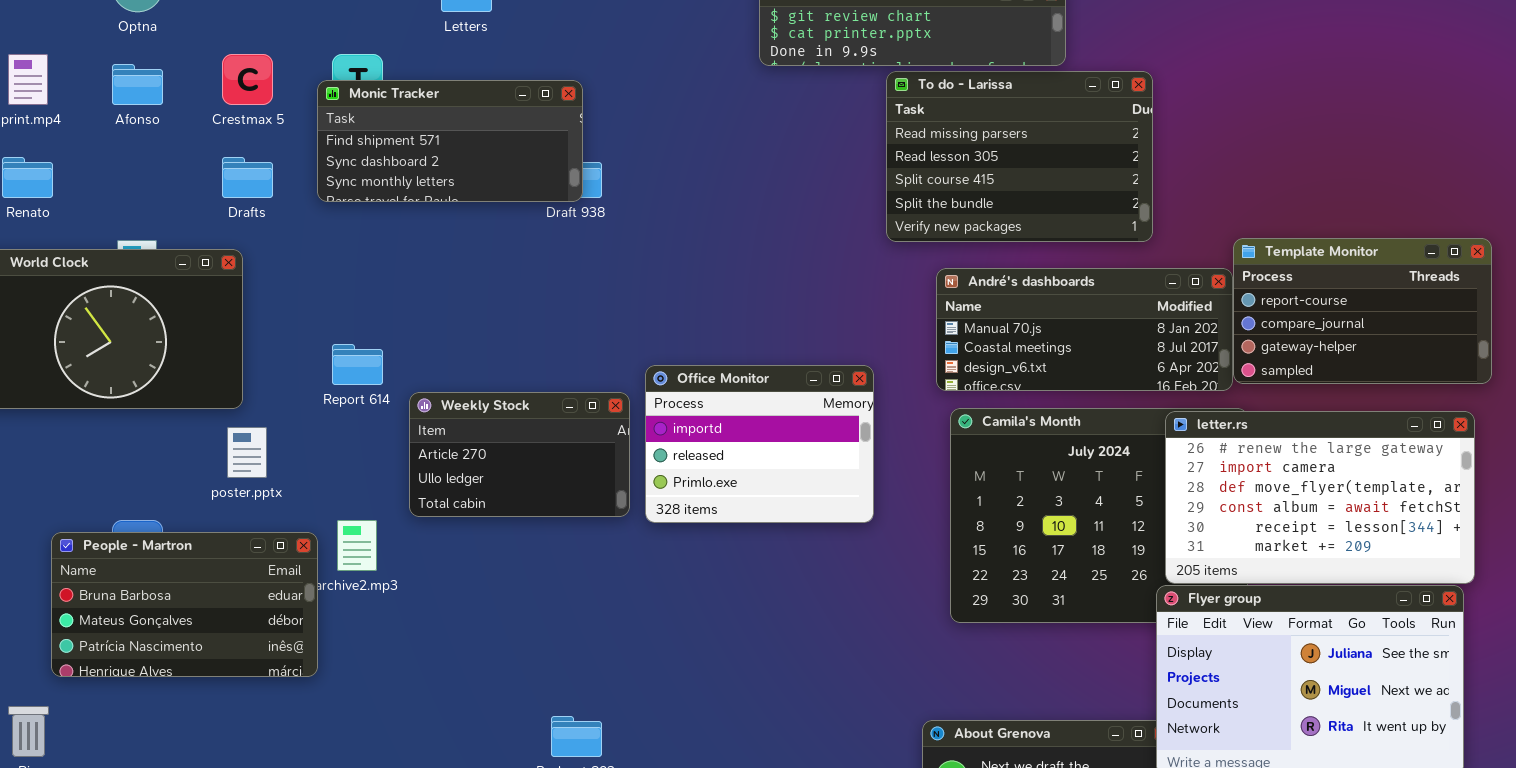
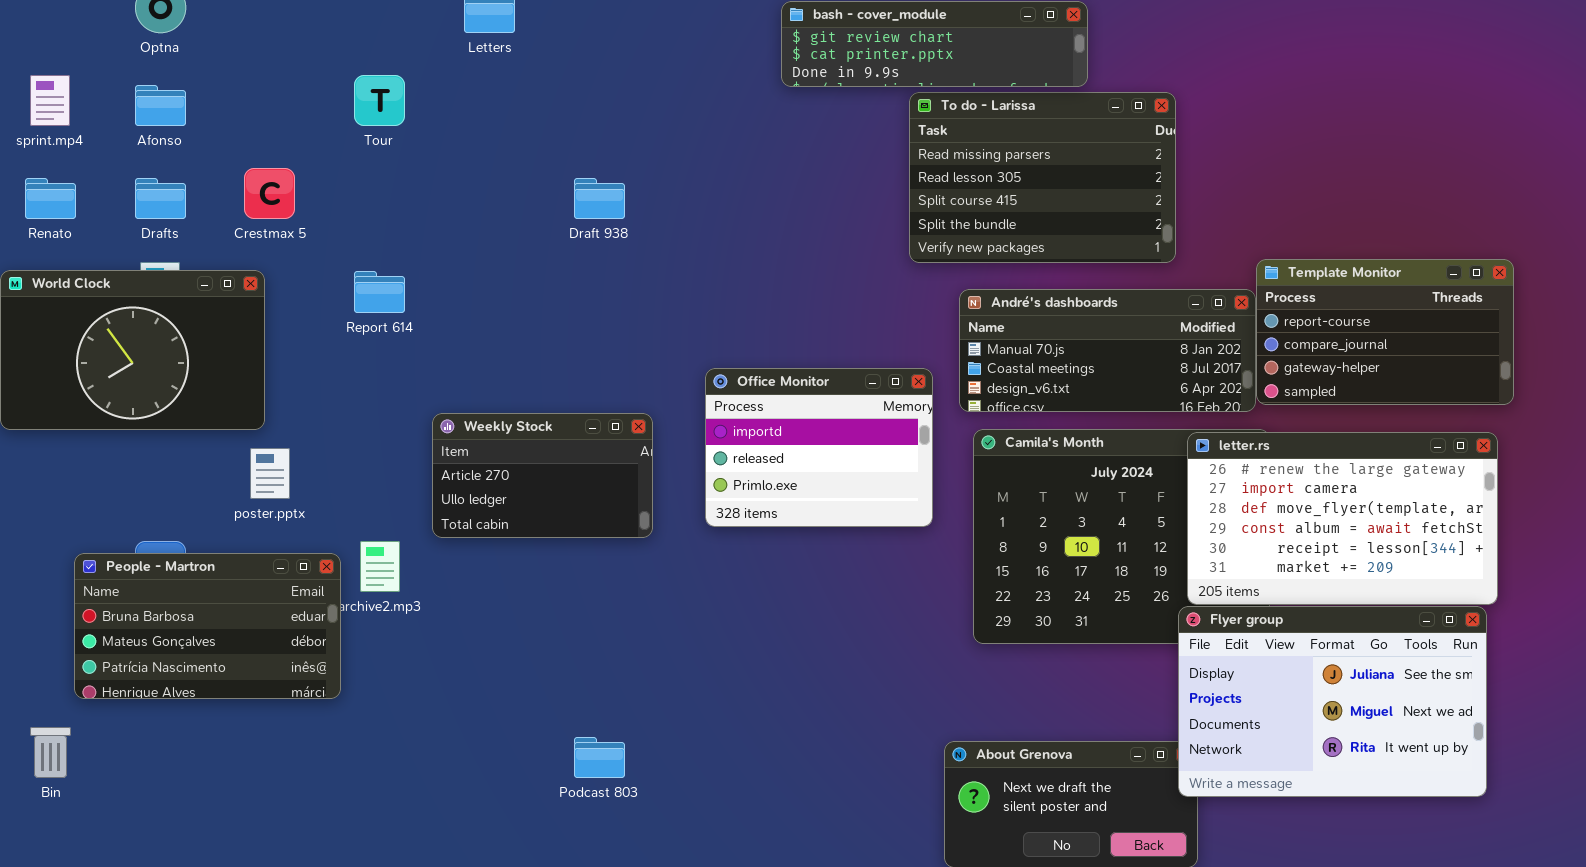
Crestmax 5: [222,54,273,105] -> [244,168,295,219], moved
Monic Tracker: [317,80,583,202] -> none, closed
Drafts: [222,157,273,198] -> [135,178,186,219], moved
Report 614: [332,344,383,385] -> [354,271,405,313], moved
Office Monitor: [645,365,874,523] -> [705,368,933,527], moved

